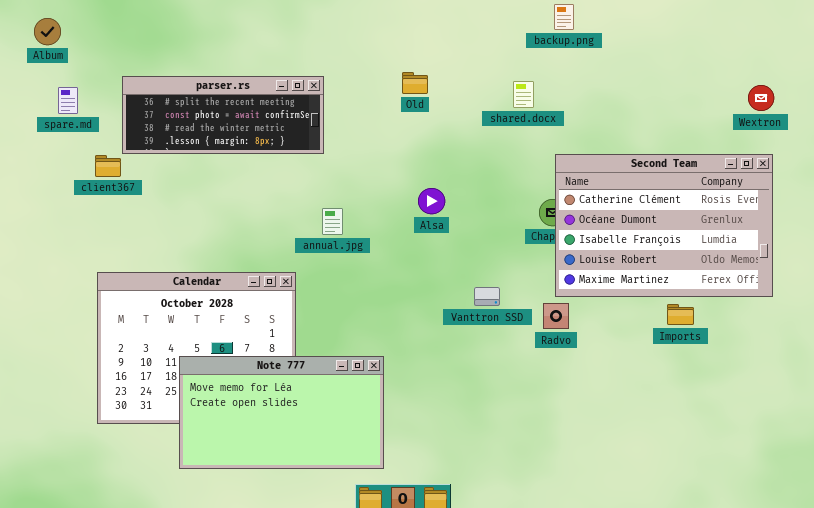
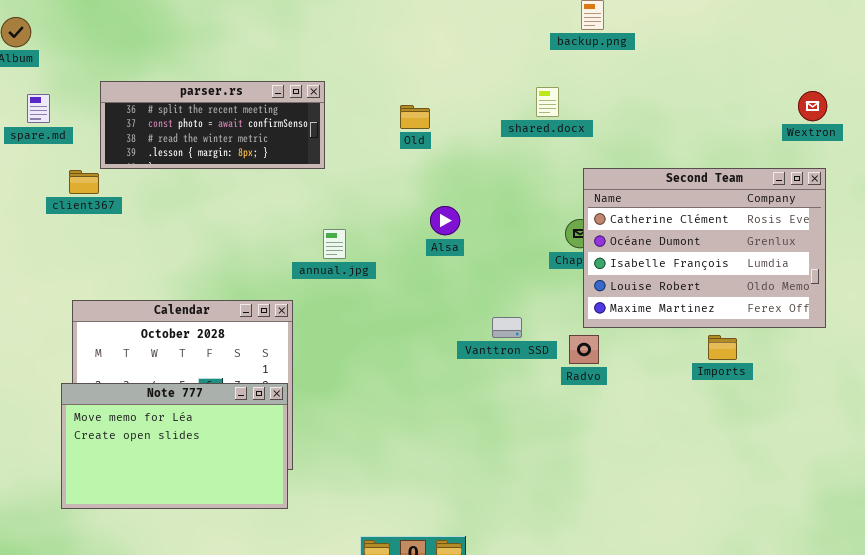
Old: [402,72,428,94] -> [400,105,430,129], moved
Note 777: [179,356,384,469] -> [61,383,288,509], moved

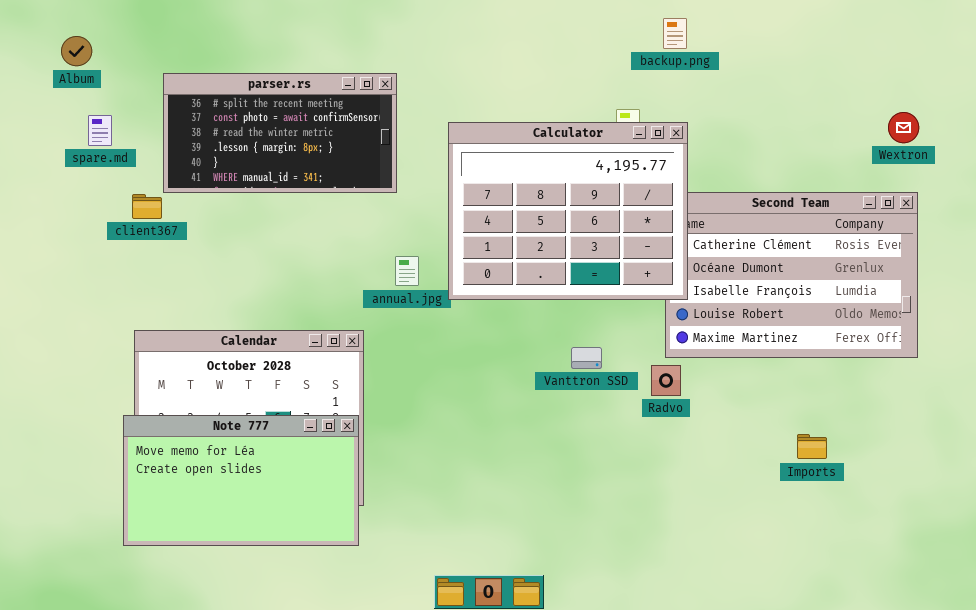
parser.rs: [100,81,325,169] -> [163,73,397,193], resized
Calculator: none -> [448,122,688,300], opened
Imports: [708,335,737,360] -> [797,434,827,459], moved

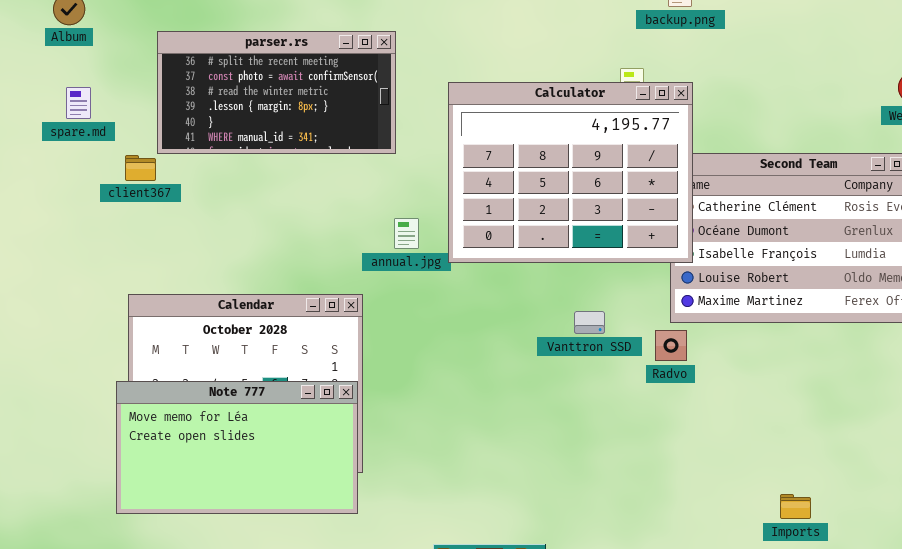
spare.md: [88,115,112,146] -> [66,87,91,119], moved
Imports: [797,434,827,459] -> [780,494,811,519], moved

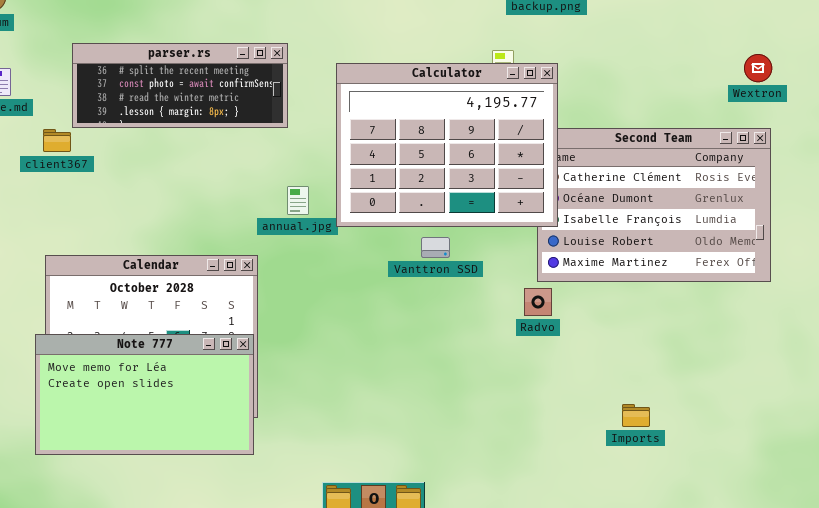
parser.rs: [157,31,396,154] -> [72,43,288,128], resized
Vanttron SSD: [574,311,605,334] -> [421,237,450,258], moved
Imports: [780,494,811,519] -> [622,404,650,427], moved

